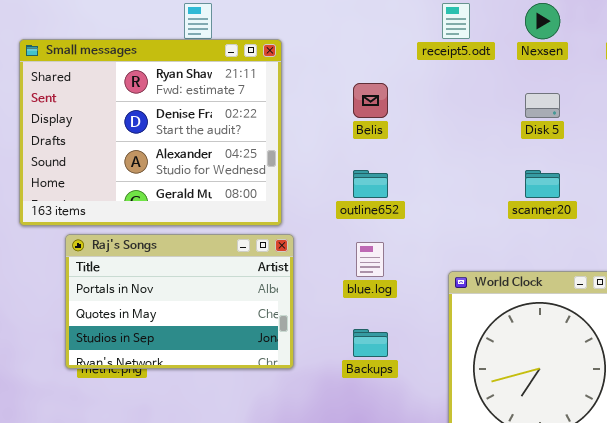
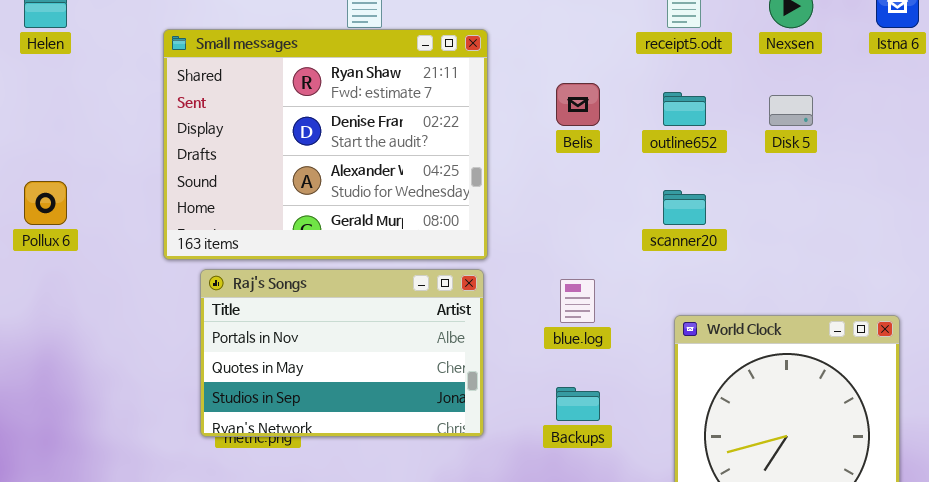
Small messages: [19,39,282,226] -> [163,29,488,260], moved
outline652: [353,170,388,198] -> [663,92,706,126], moved
scanner20: [525,170,560,198] -> [663,190,706,225], moved

